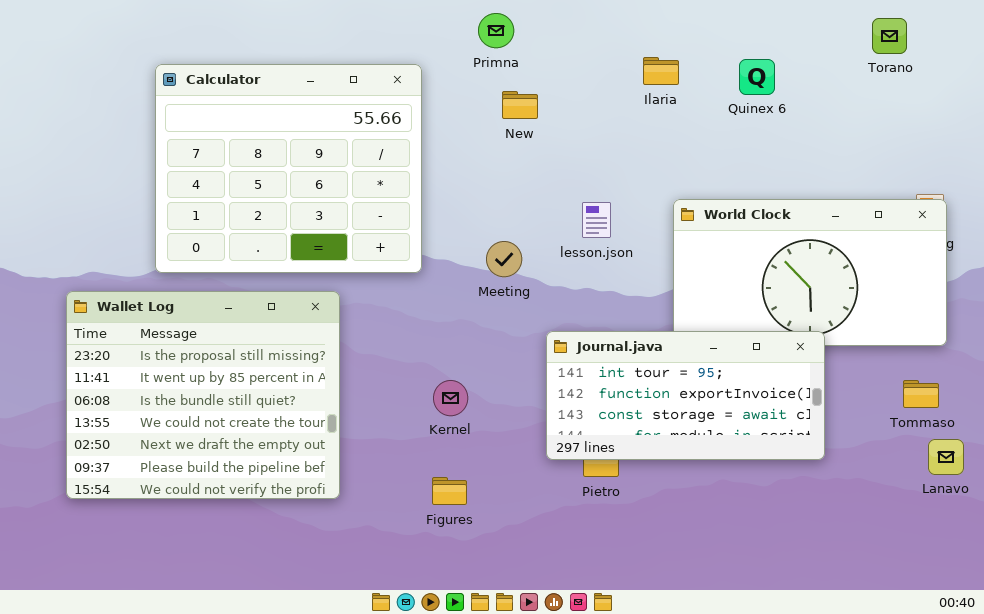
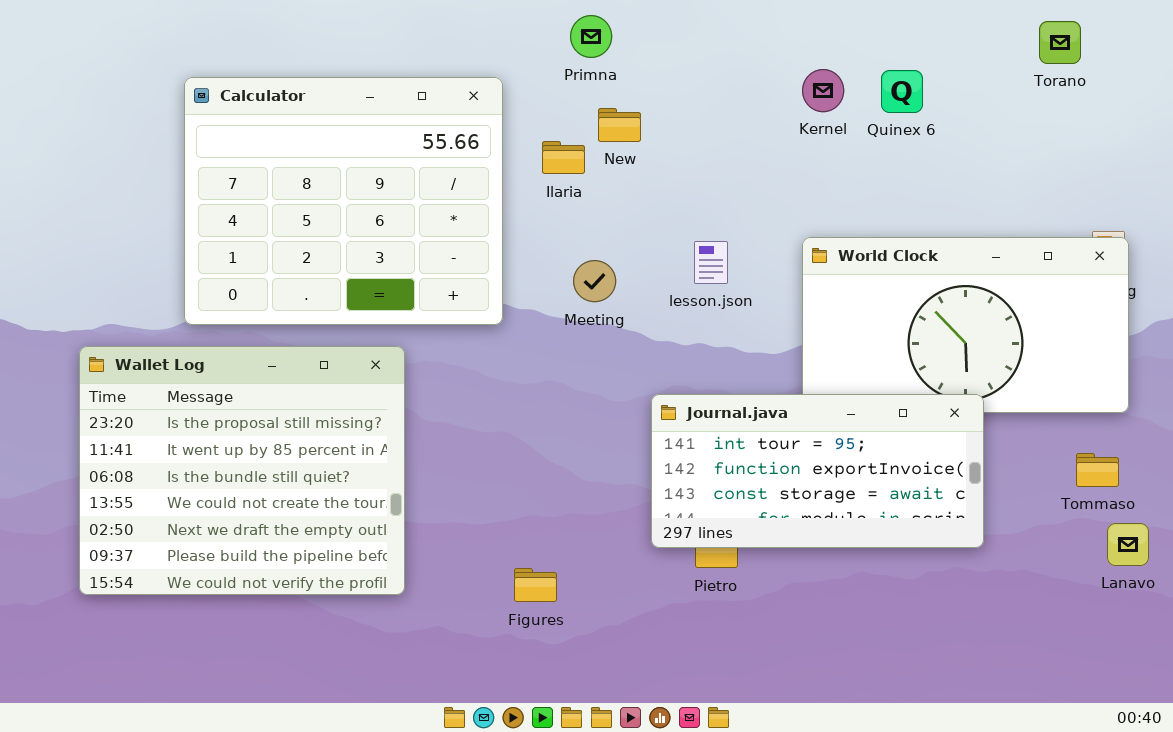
Ilaria: [643,57,679,85] -> [542,141,585,174], moved
Meeting: [486,241,522,277] -> [573,260,616,302], moved
Kernel: [433,380,468,416] -> [802,69,844,112], moved

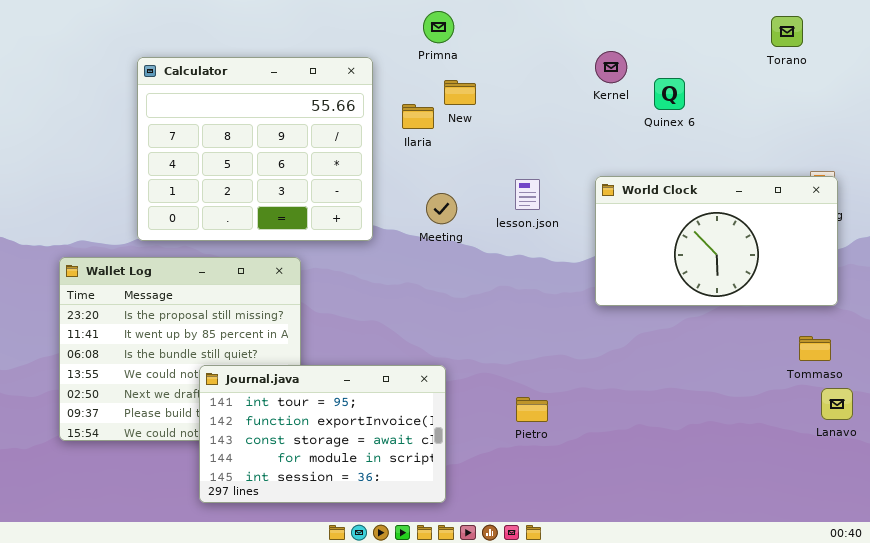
Quinex 6: [881,70,923,113] -> [654,78,685,110], moved
Journal.java: [651,394,984,548] -> [199,365,446,503], moved, resized

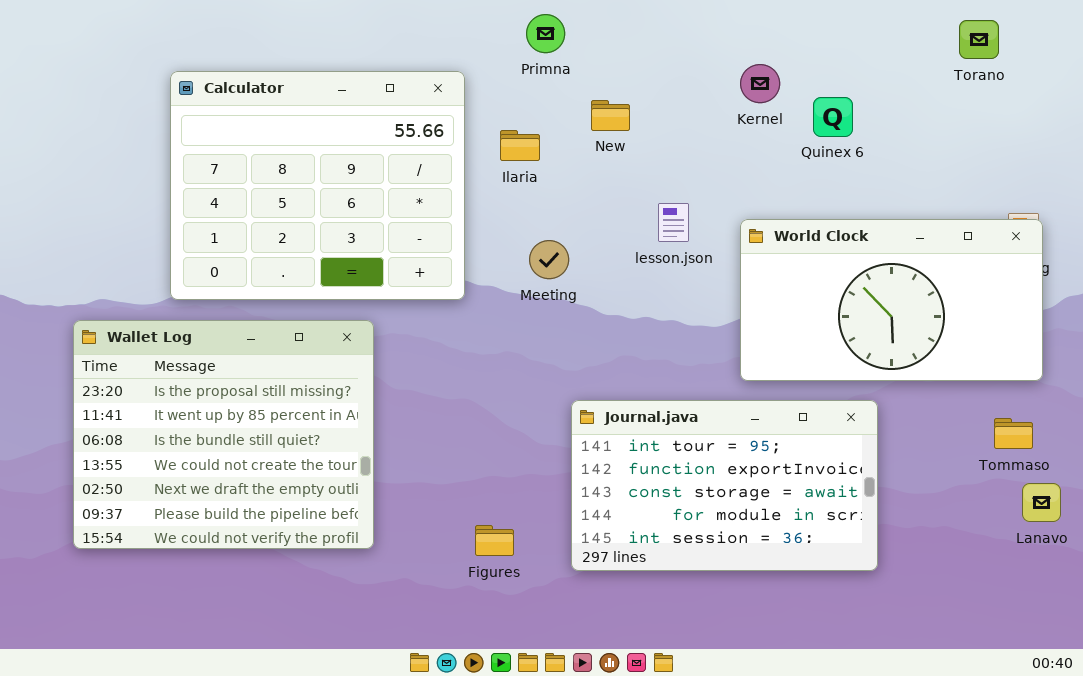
New: [444,80,476,105] -> [591,100,630,131], moved
lesson.json: [515,179,540,210] -> [658,203,689,242], moved
Journal.java: [199,365,446,503] -> [571,400,878,571], moved

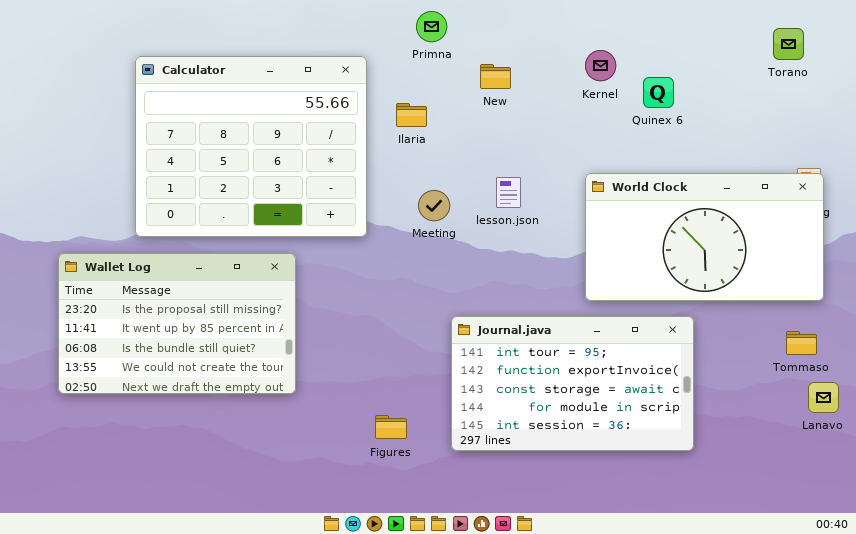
Torano: [959,20,999,59] -> [773,28,804,60], moved
New: [591,100,630,131] -> [480,64,511,89], moved
lesson.json: [658,203,689,242] -> [496,177,521,208], moved
Wallet Log: [73,320,374,549] -> [58,253,296,394], resized

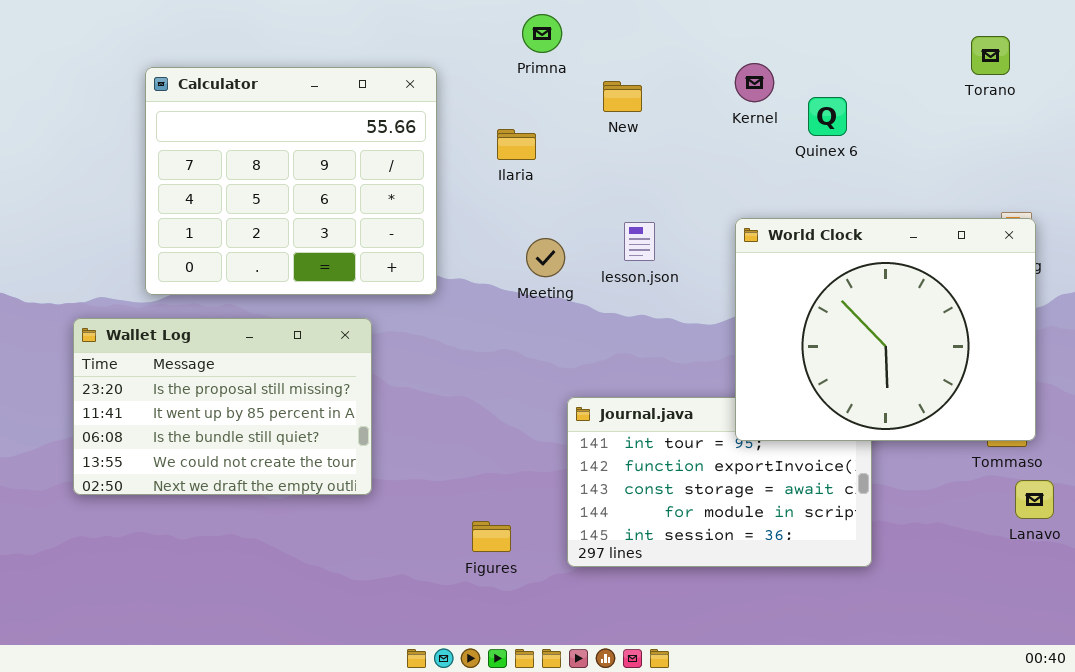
Calculator: [135,56,367,237] -> [145,67,437,295], moved
World Clock: [585,173,824,301] -> [735,218,1036,441], resized

